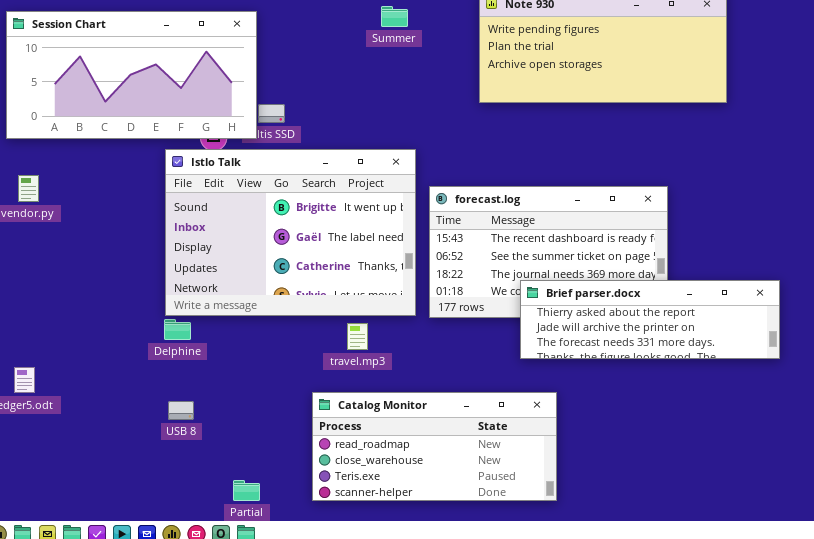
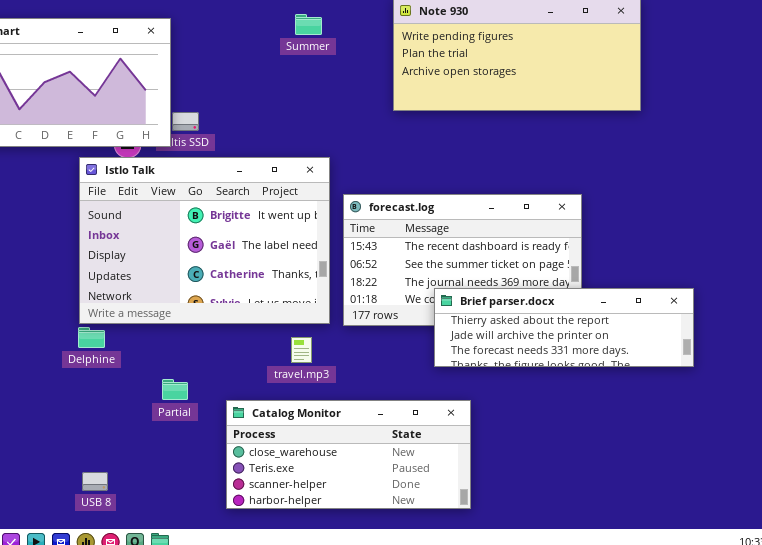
travel.mp3: [347,323,368,350] -> [291,337,312,363], moved
Catalog Monitor: [312,392,557,501] -> [226,400,471,509], scrolled down 1 row
USB 8: [168,401,194,420] -> [82,472,108,491], moved
Partial: [233,480,260,501] -> [162,379,188,400], moved

